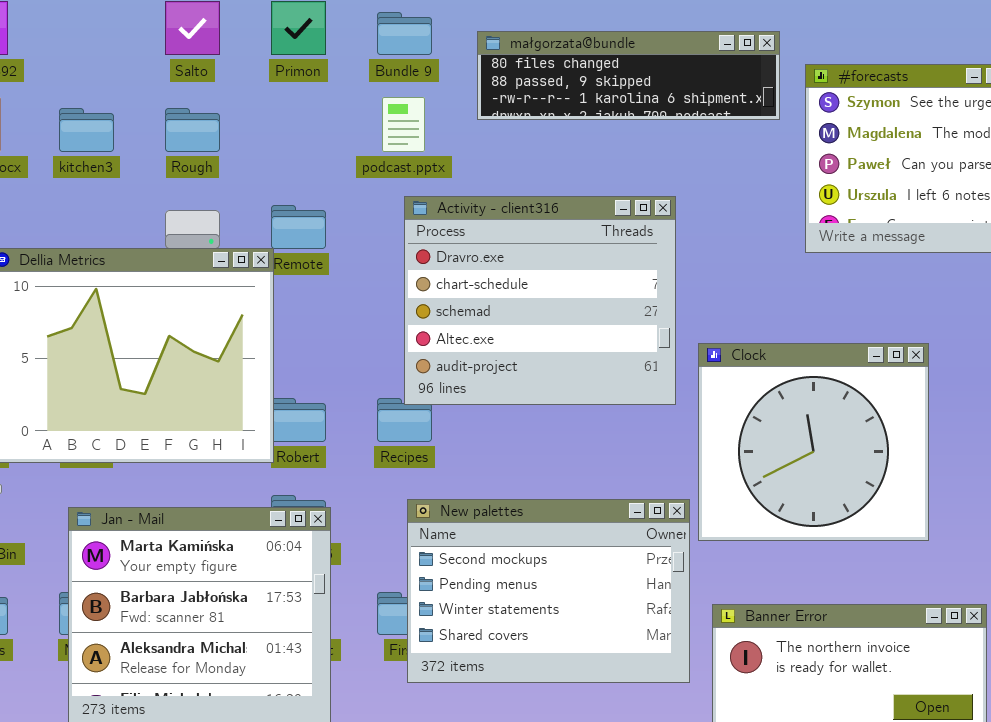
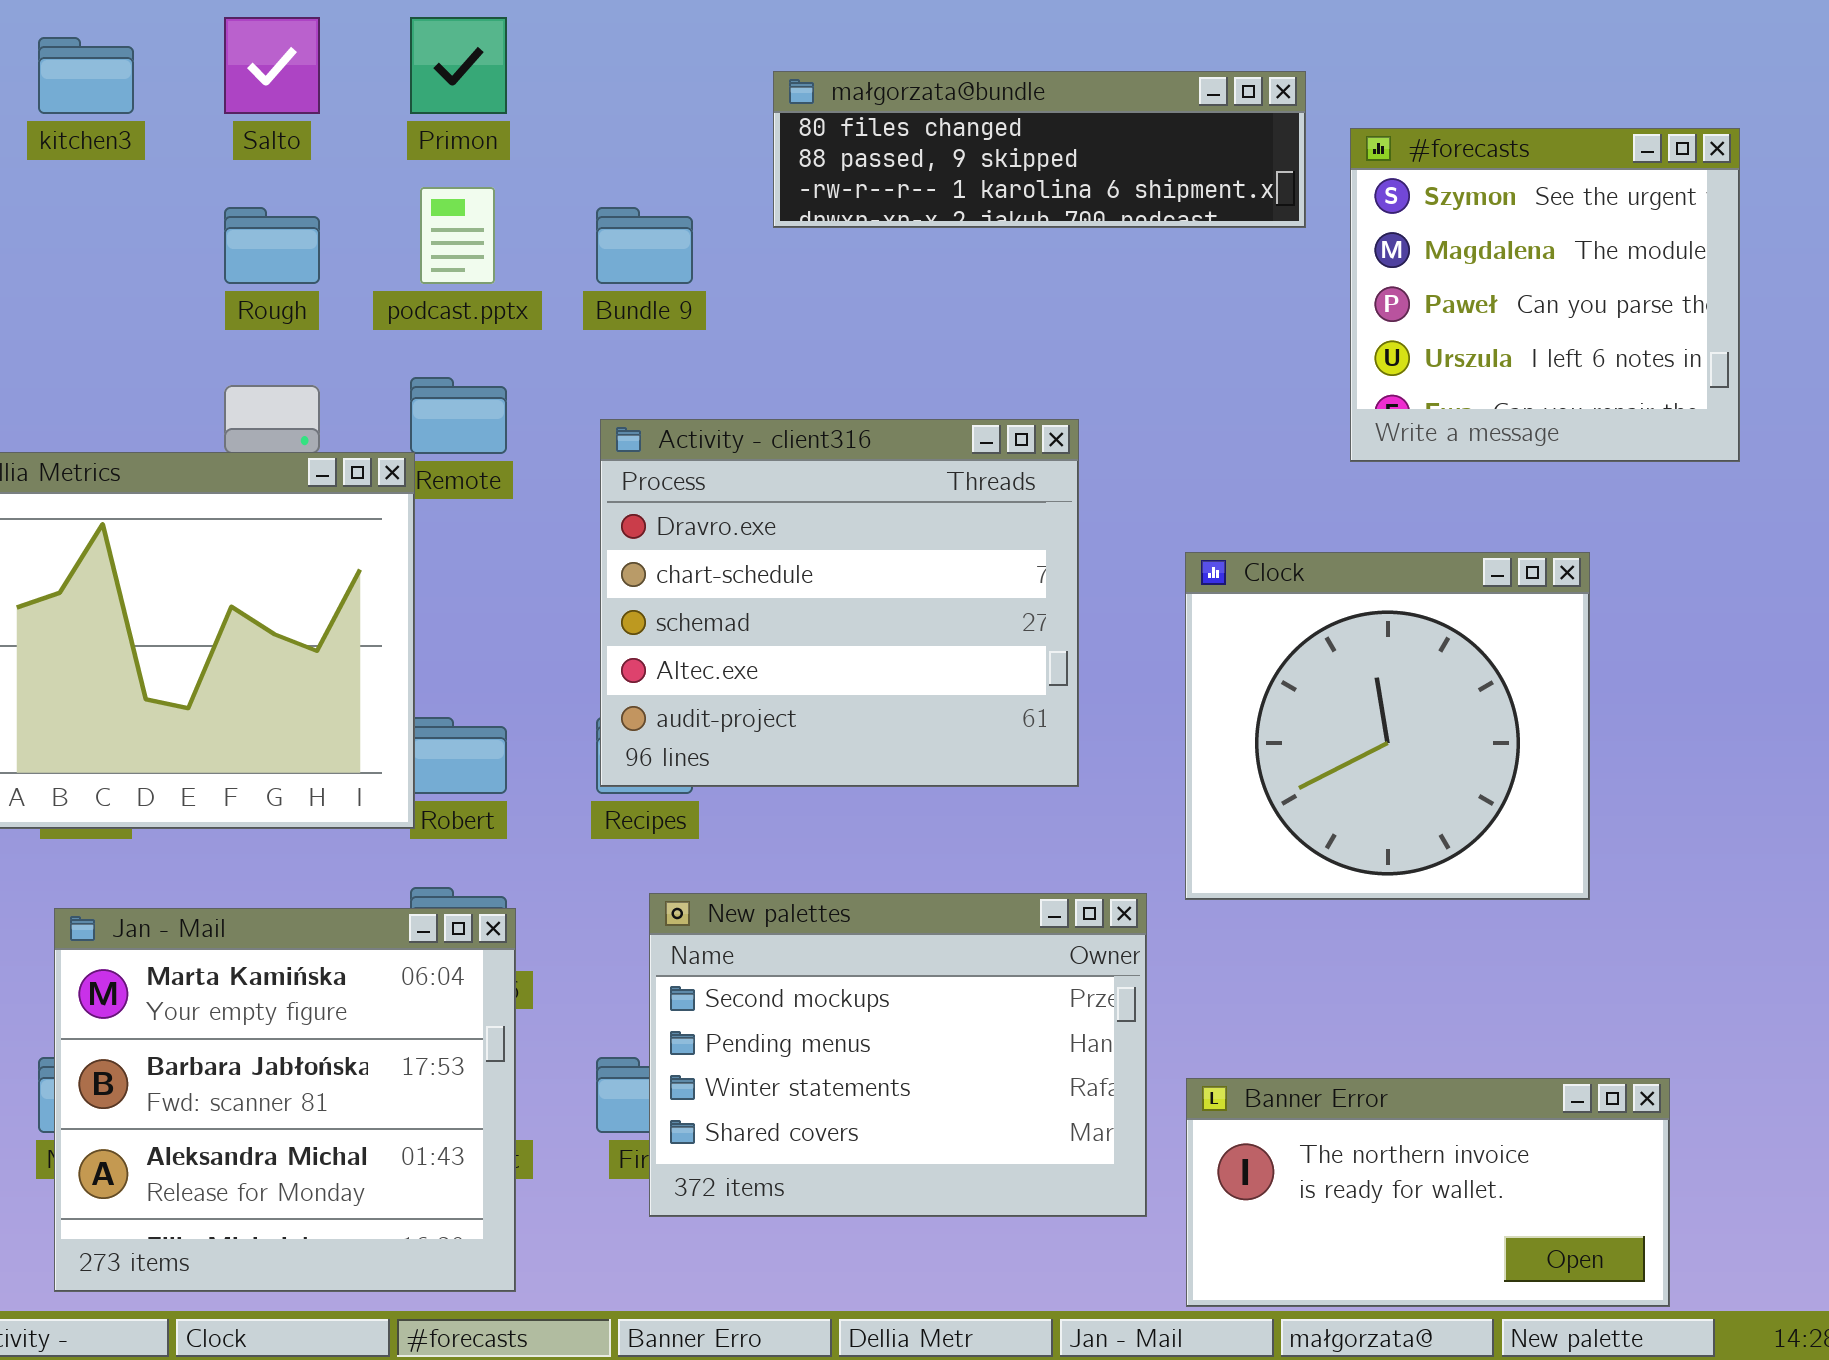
Bundle 9: [377,12,432,55] -> [596,207,693,284], moved
podcast.pptx: [382,97,425,152] -> [420,187,495,284], moved
kitchen3: [59,108,114,152] -> [38,37,134,114], moved
Activity - client316: [404,196,676,405] -> [600,419,1079,787], moved
Clock: [698,343,929,541] -> [1185,552,1590,900], moved

